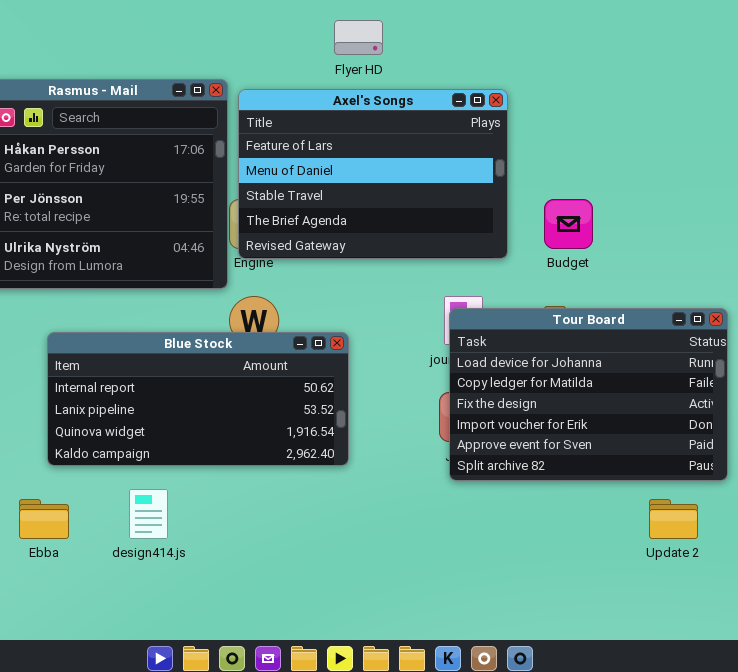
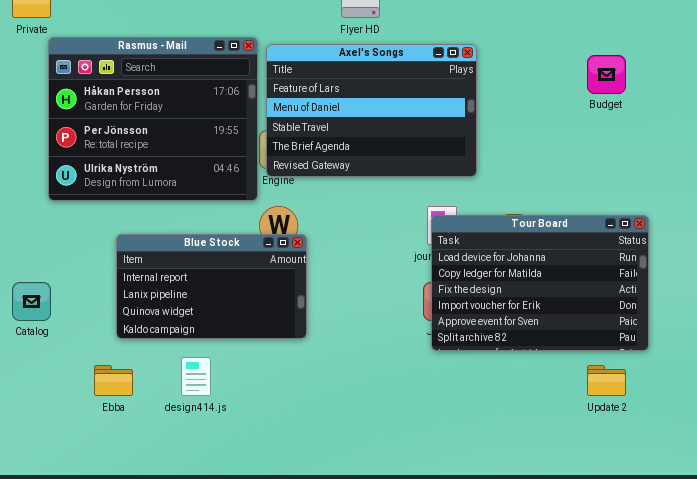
Budget: [544,199,593,249] -> [587,55,626,94], moved
Blue Stock: [47,332,349,466] -> [116,234,307,339], resized

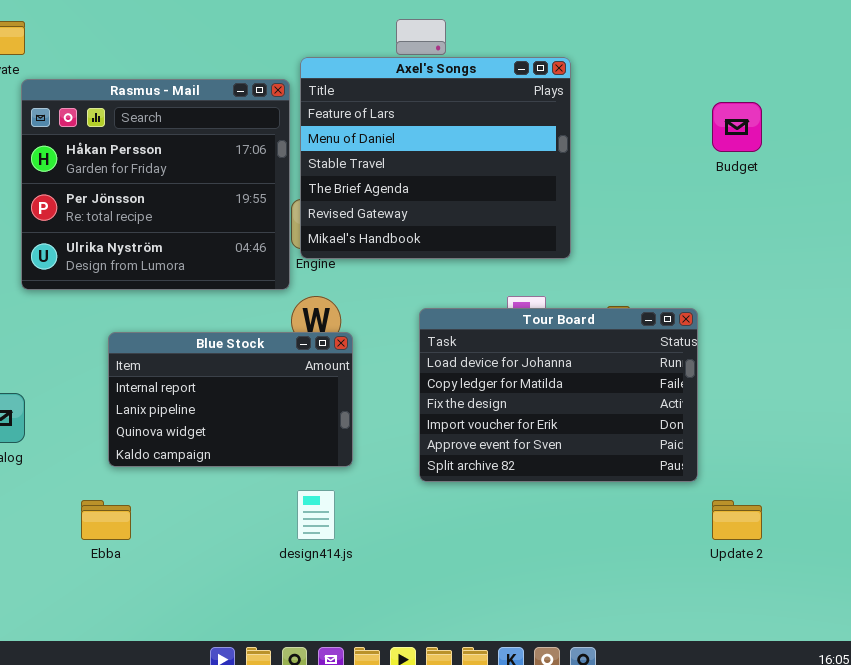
Axel's Songs: [266,44,477,177] -> [300,57,571,259], resized
Tour Board: [431,215,649,351] -> [419,308,698,482], moved
design414.js: [181,357,211,396] -> [297,490,335,540], moved

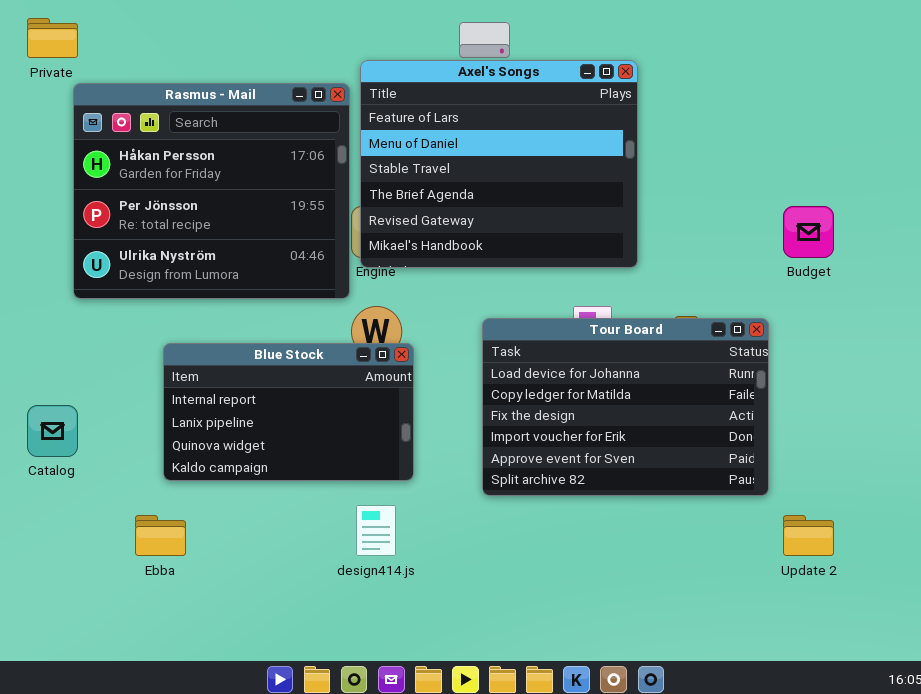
Budget: [712,102,762,152] -> [783,206,834,258], moved

